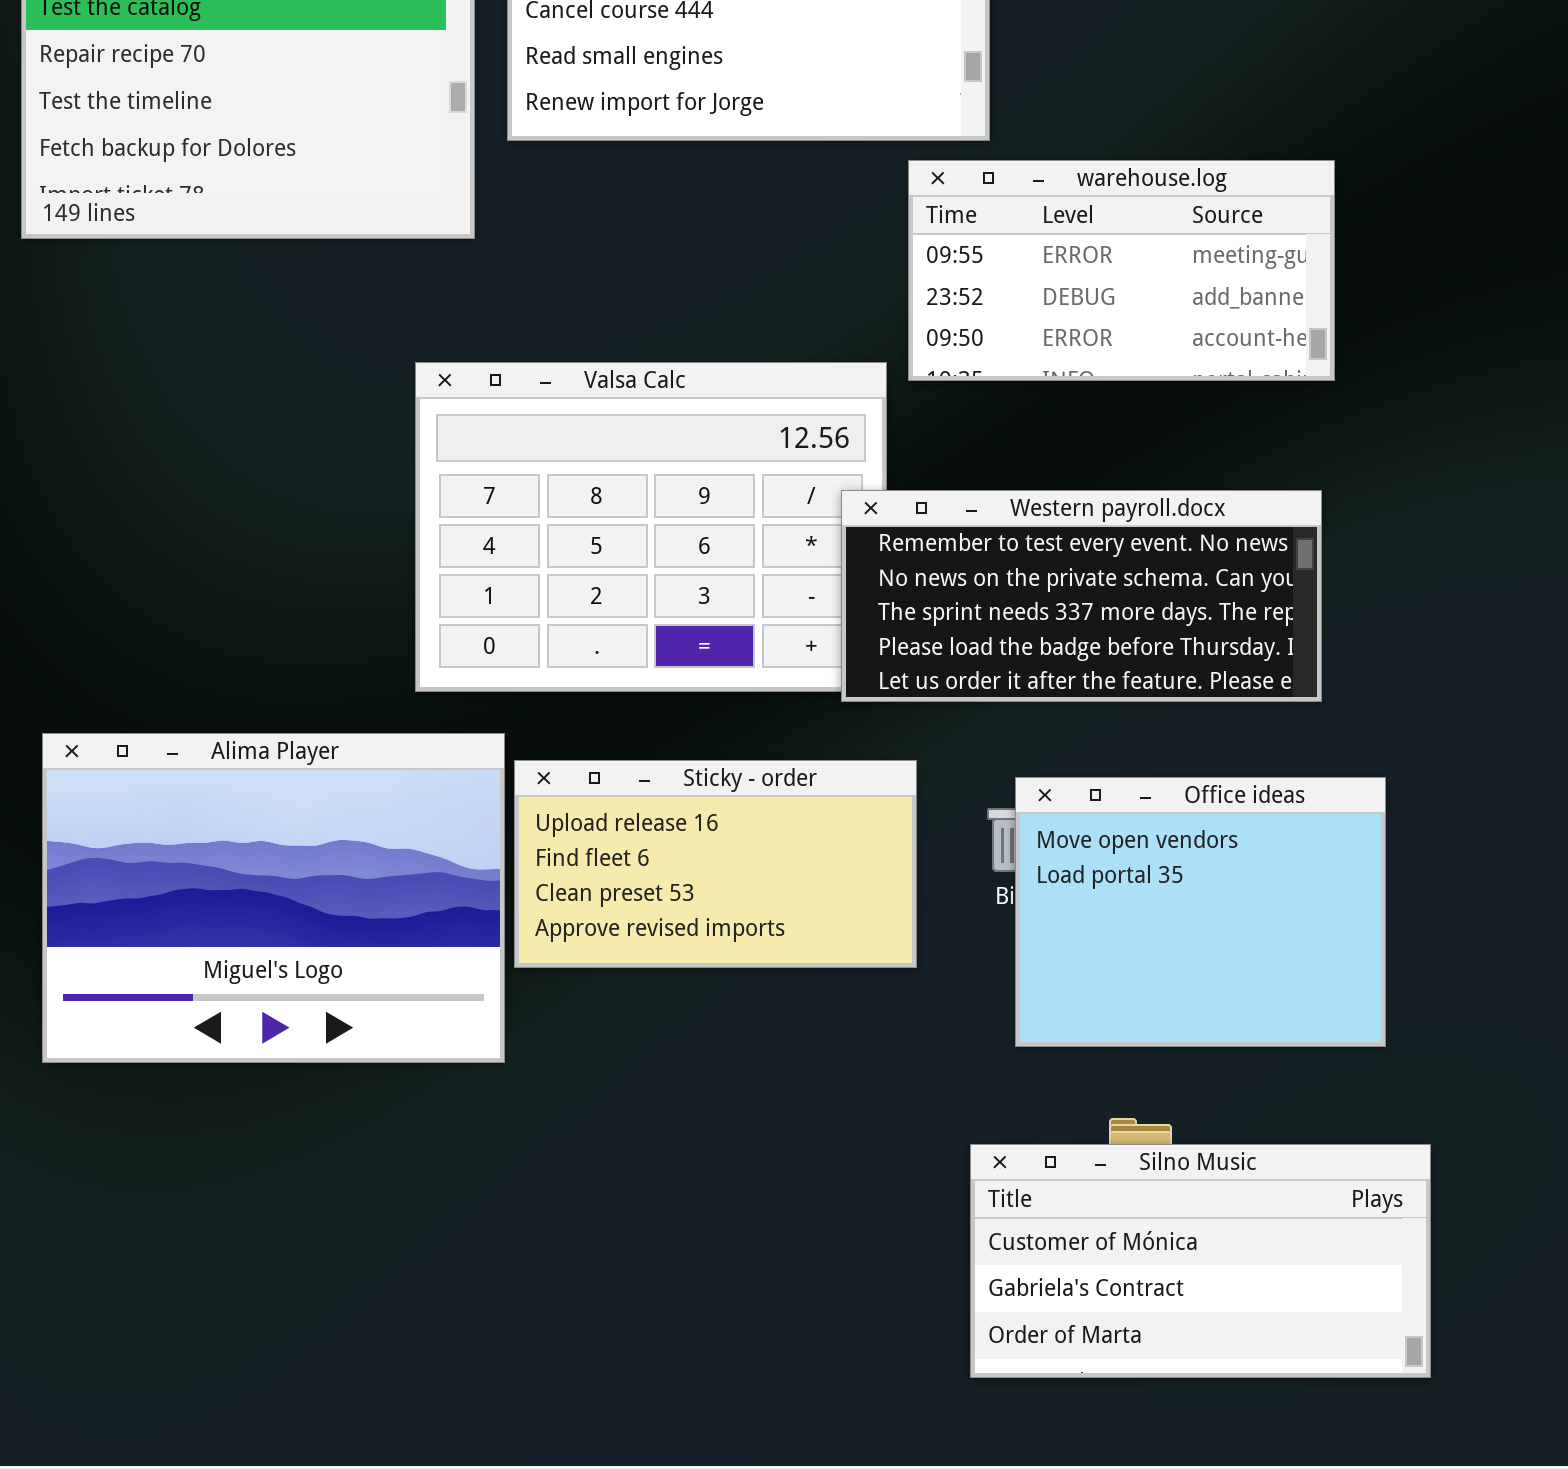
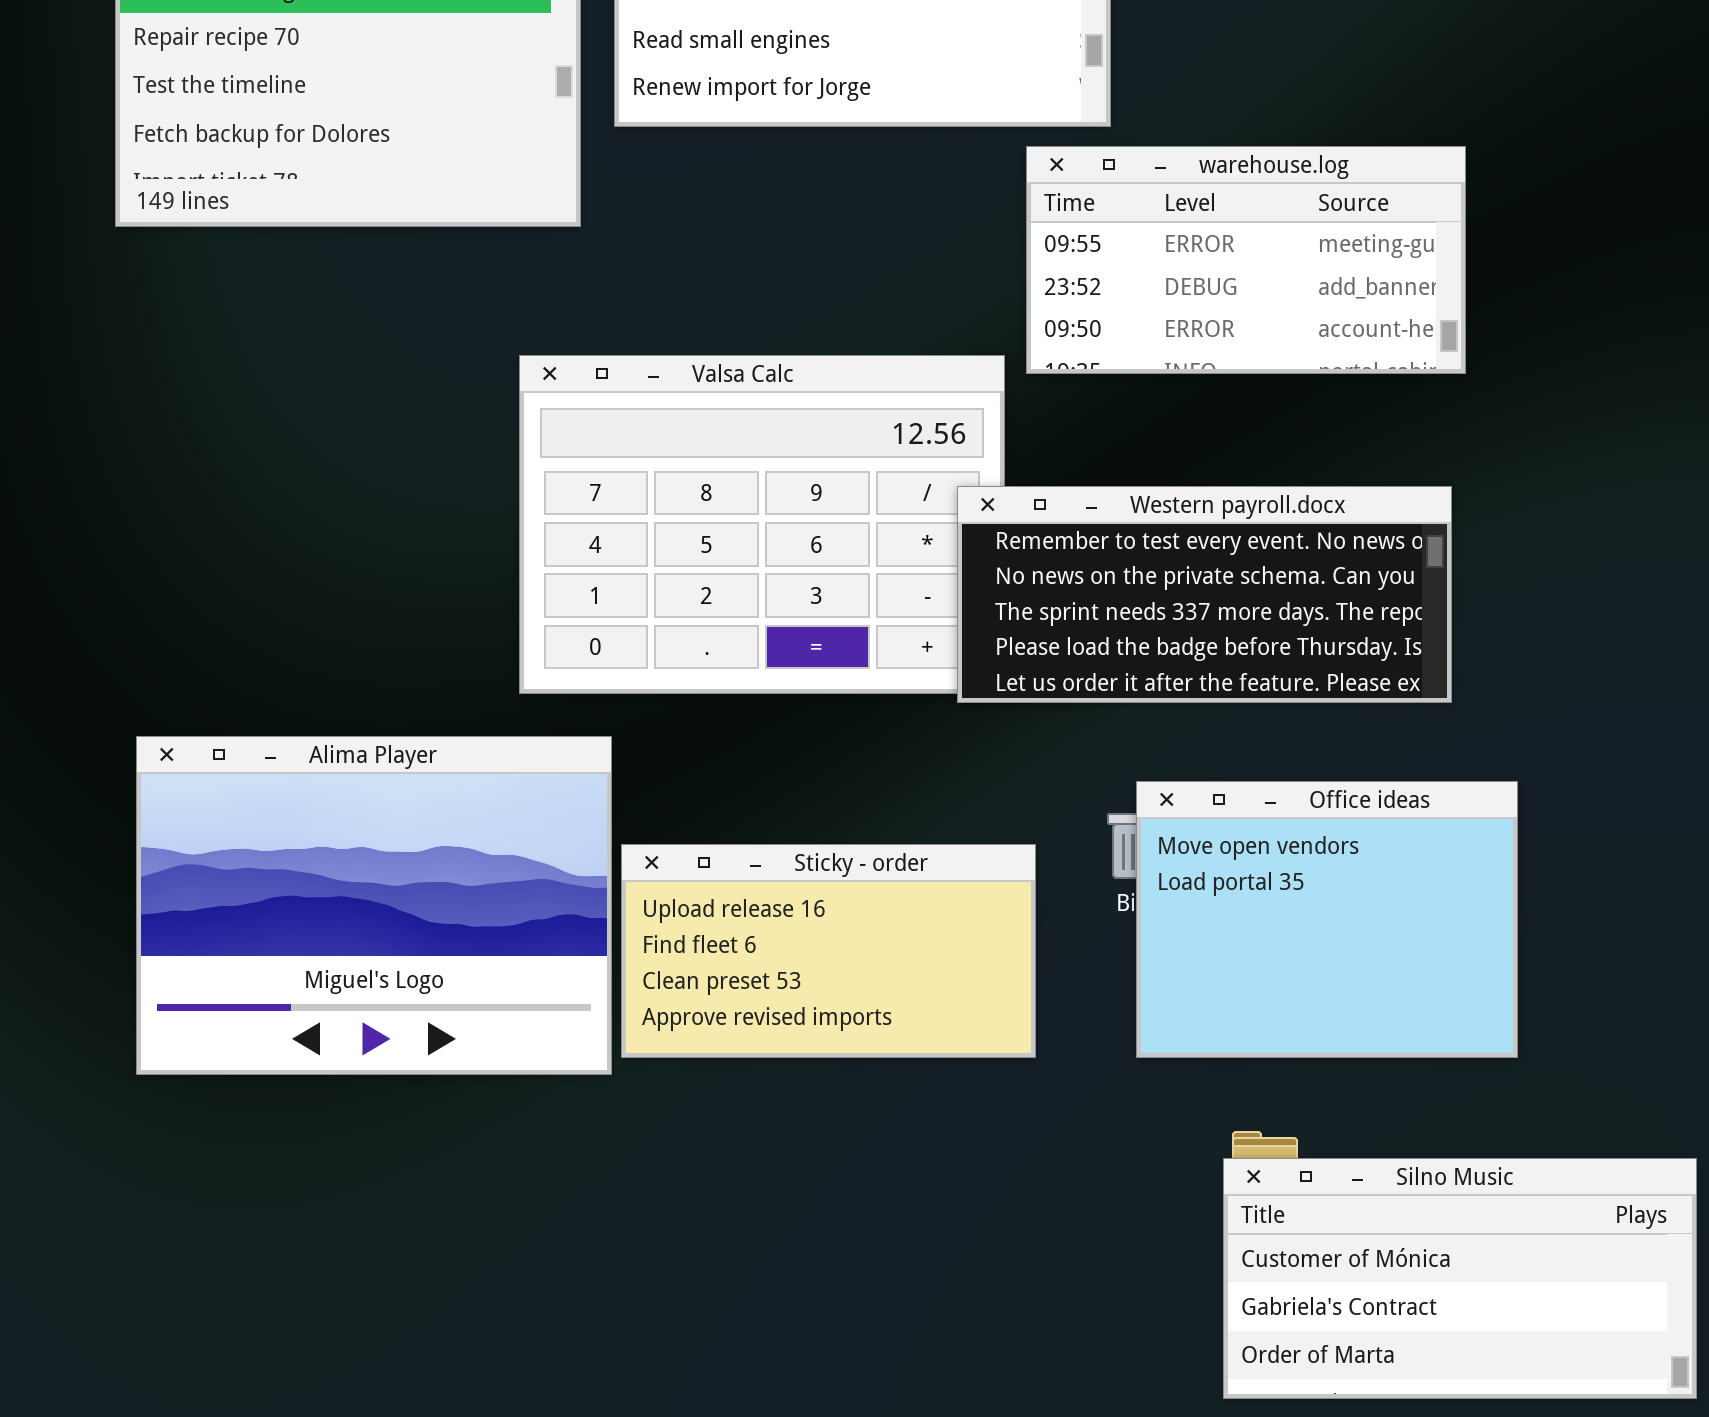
Sticky - order: [514,760,917,968] -> [621,844,1036,1058], moved
Silno Music: [970,1144,1431,1378] -> [1223,1158,1697,1399], moved

